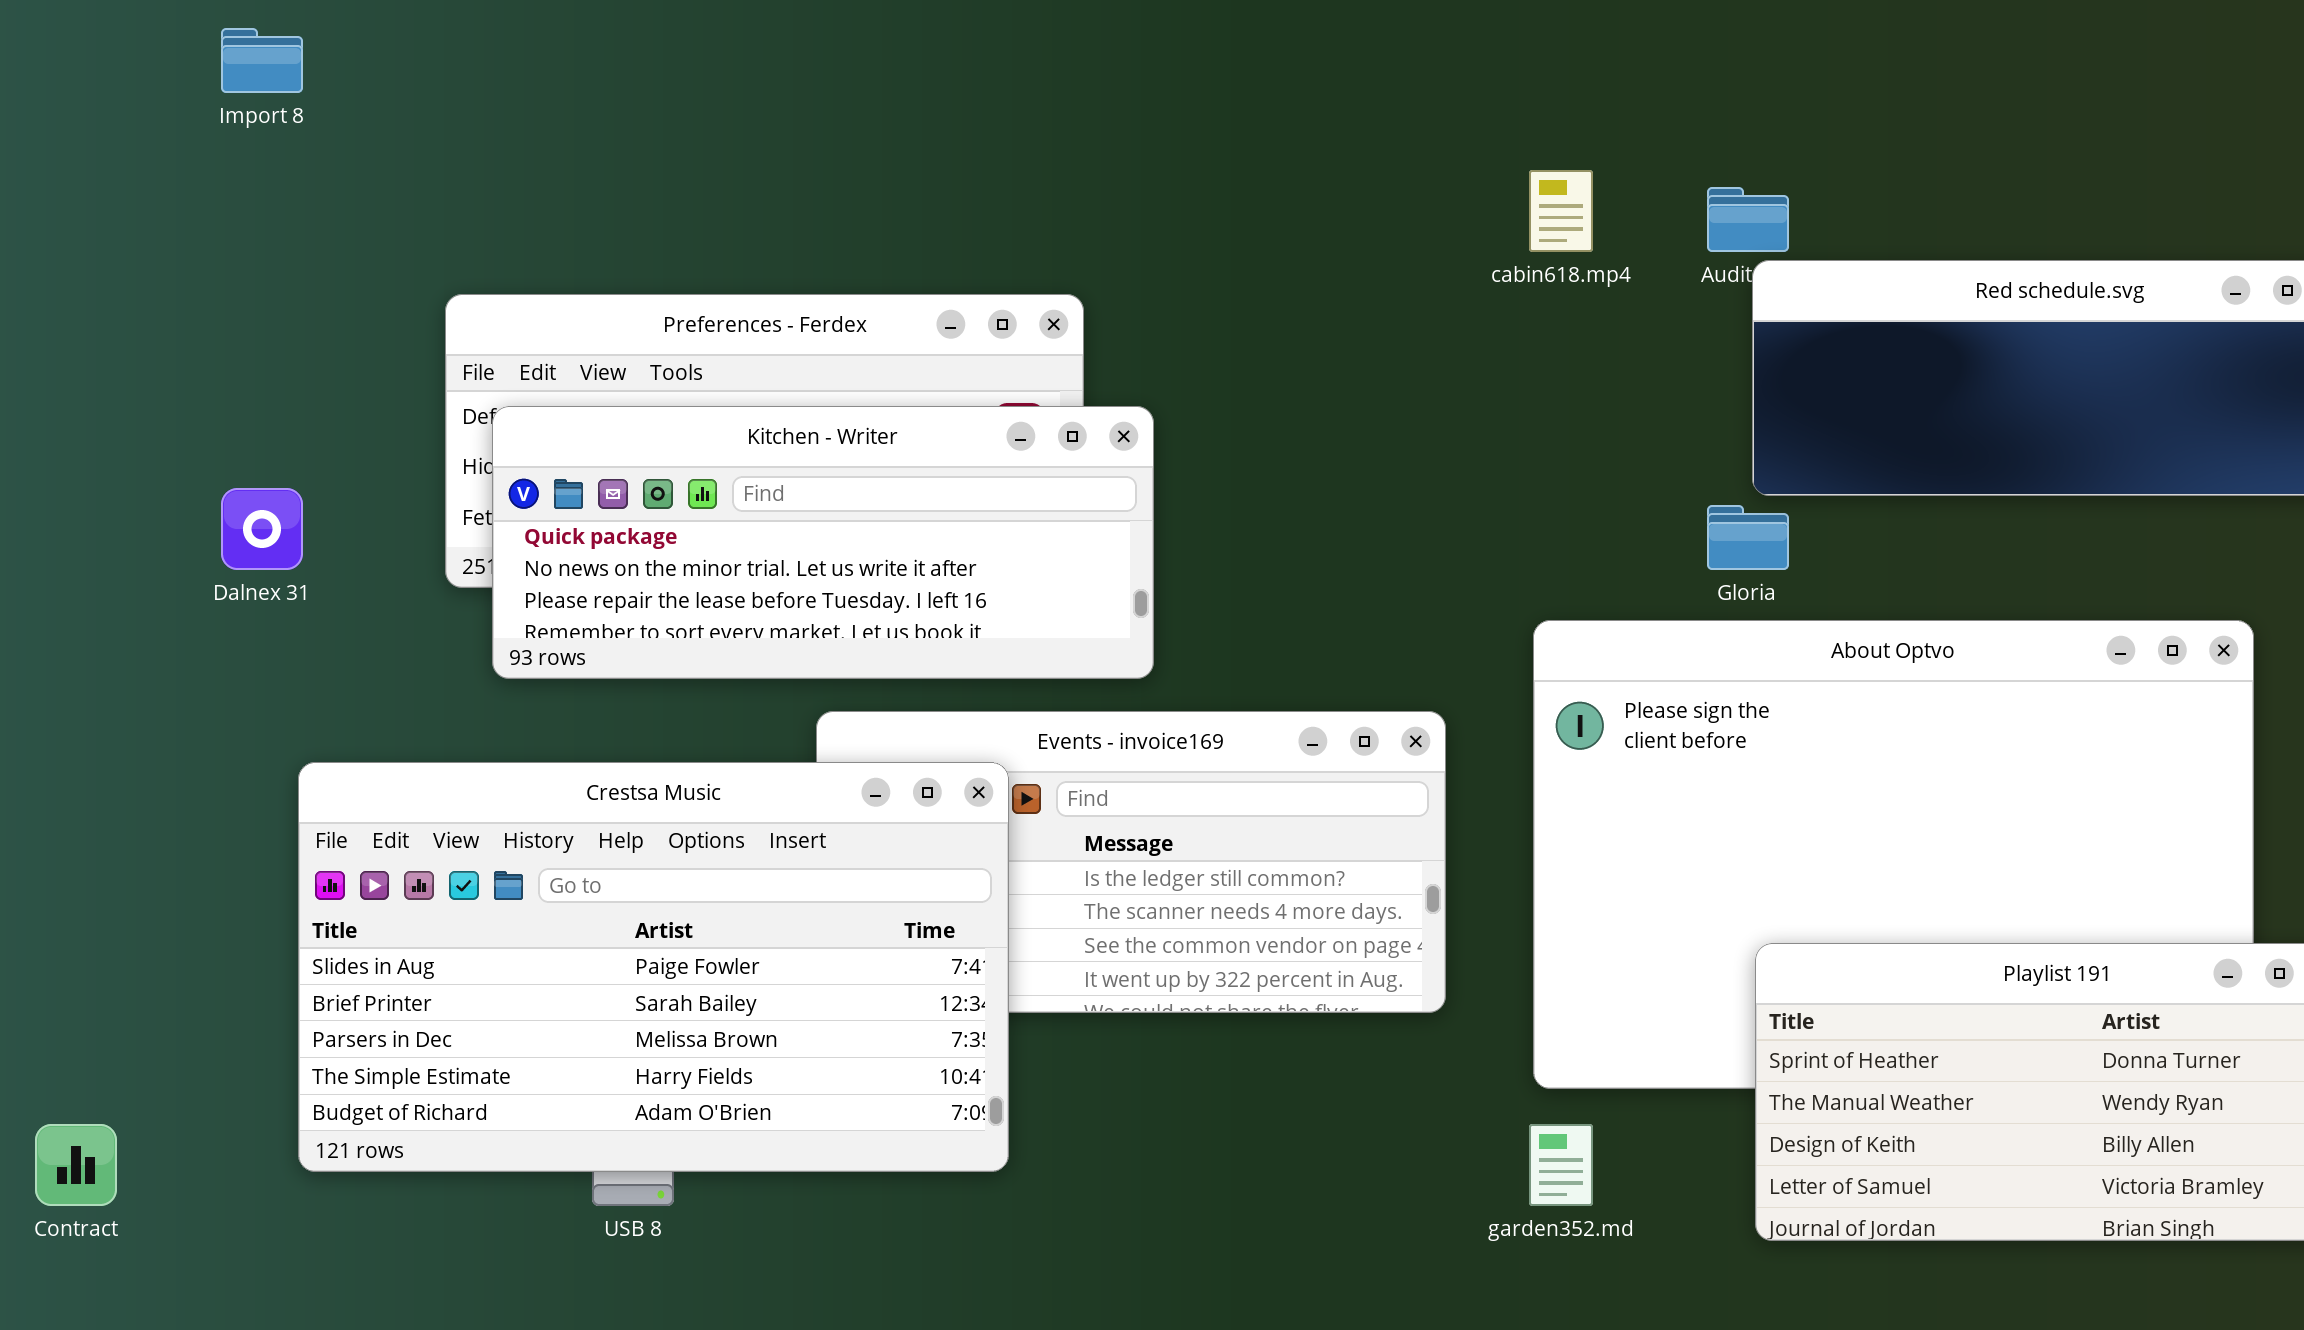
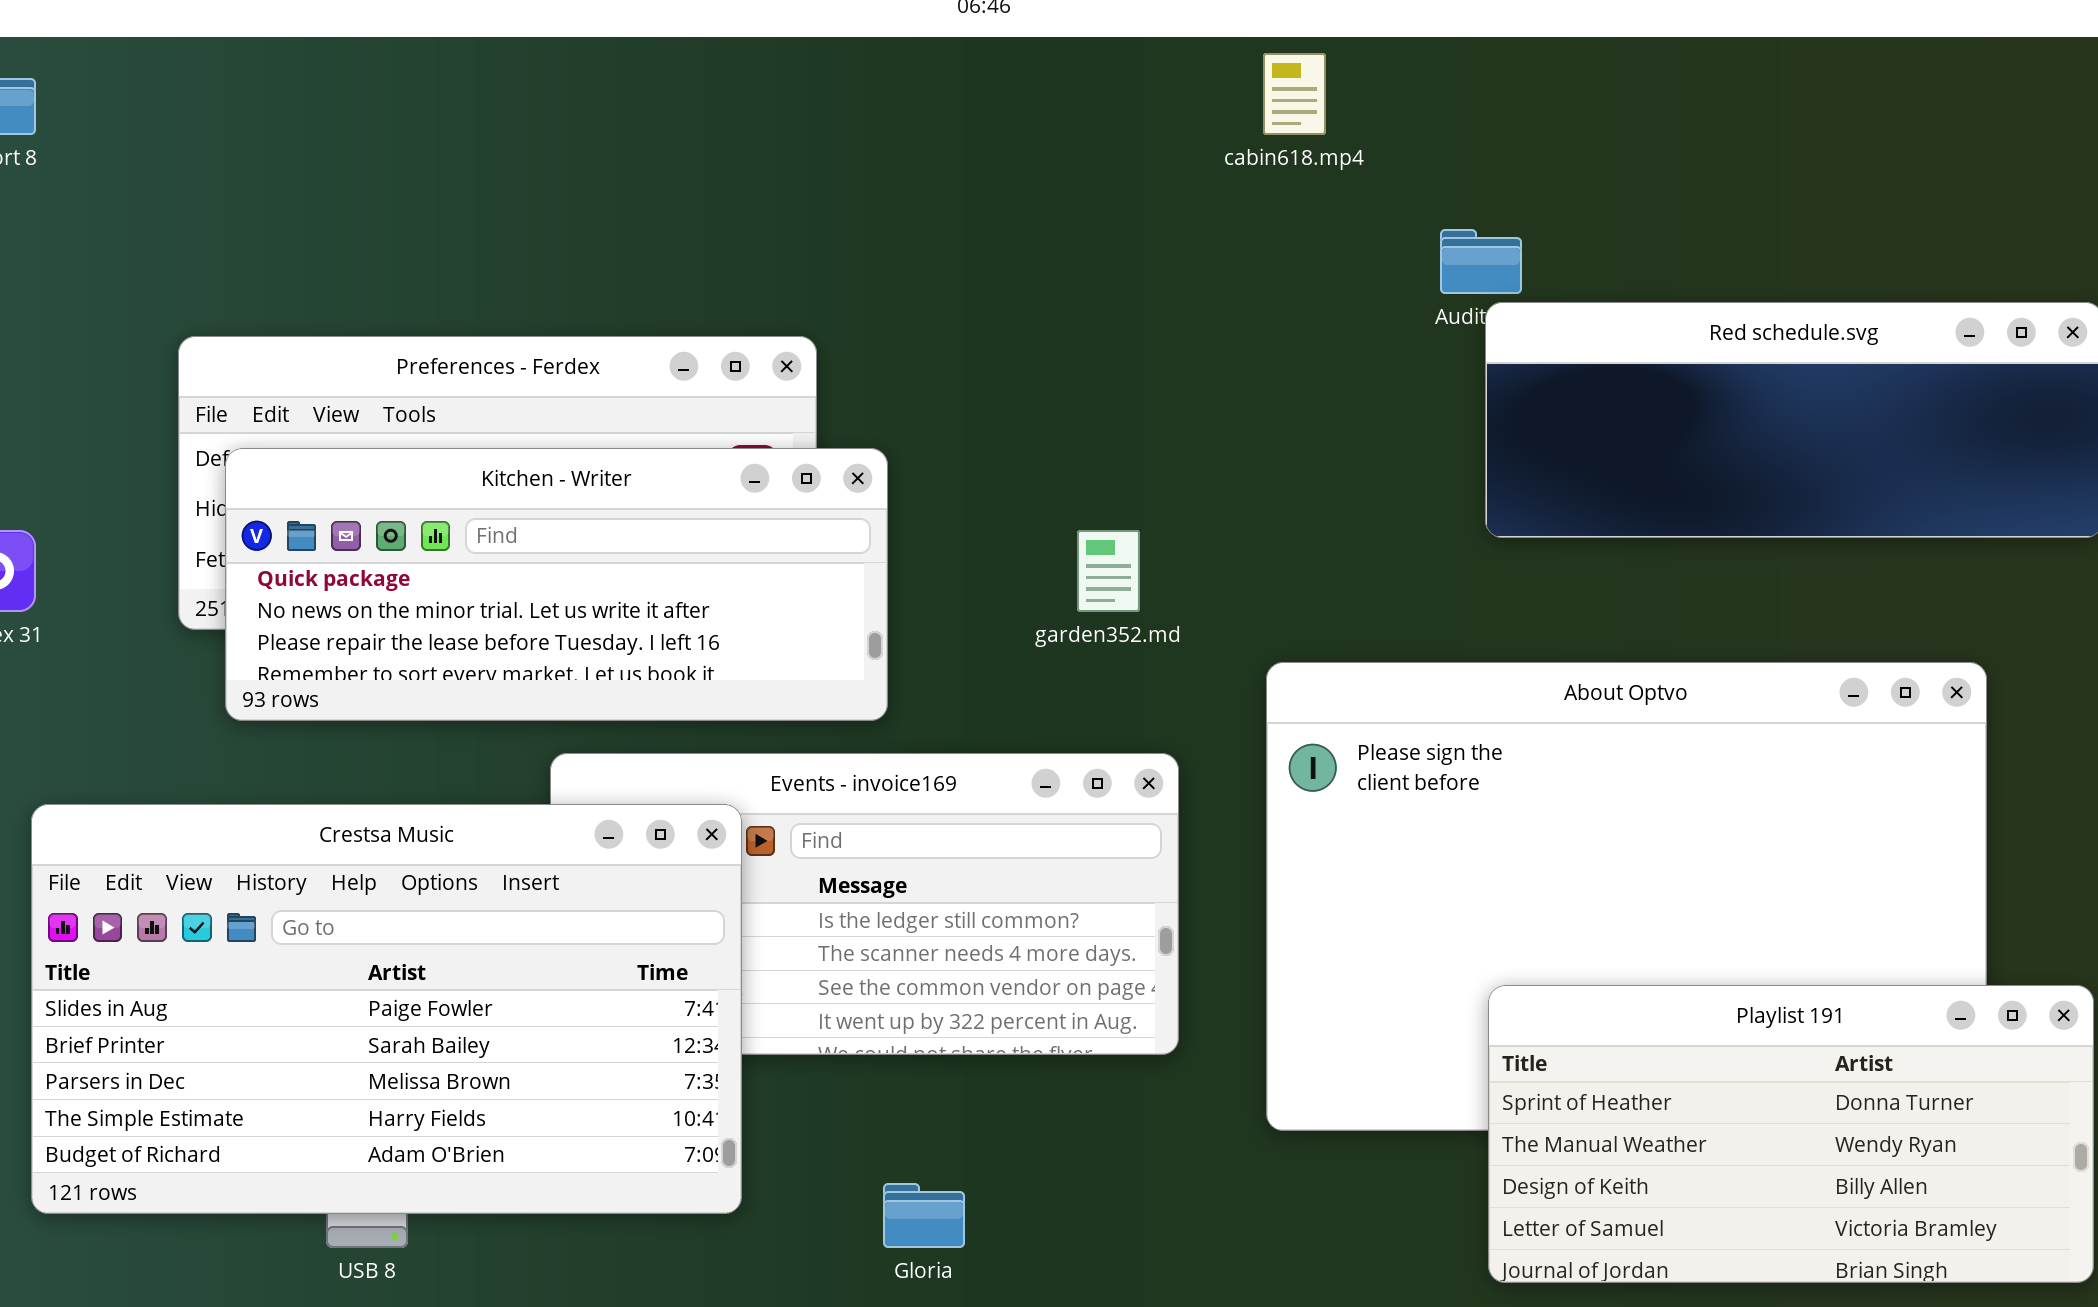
cabin618.mp4: [1529,170,1593,252] -> [1263,53,1326,135], moved
Gloria: [1707,505,1789,570] -> [883,1183,965,1248], moved
garden352.md: [1529,1124,1593,1206] -> [1077,530,1140,612], moved

